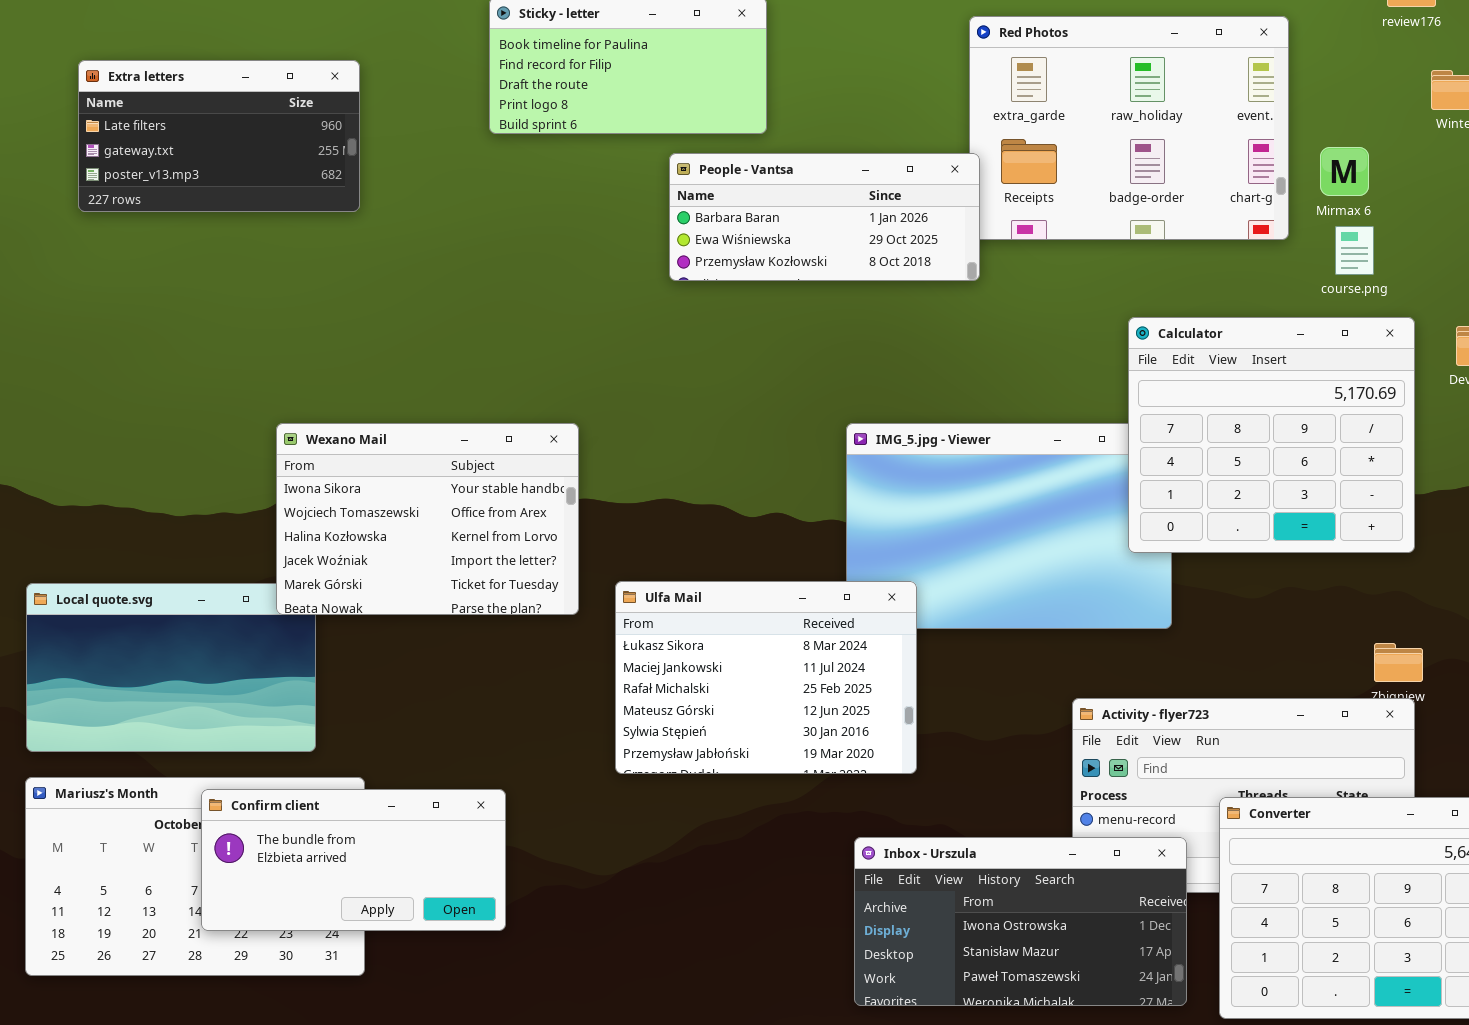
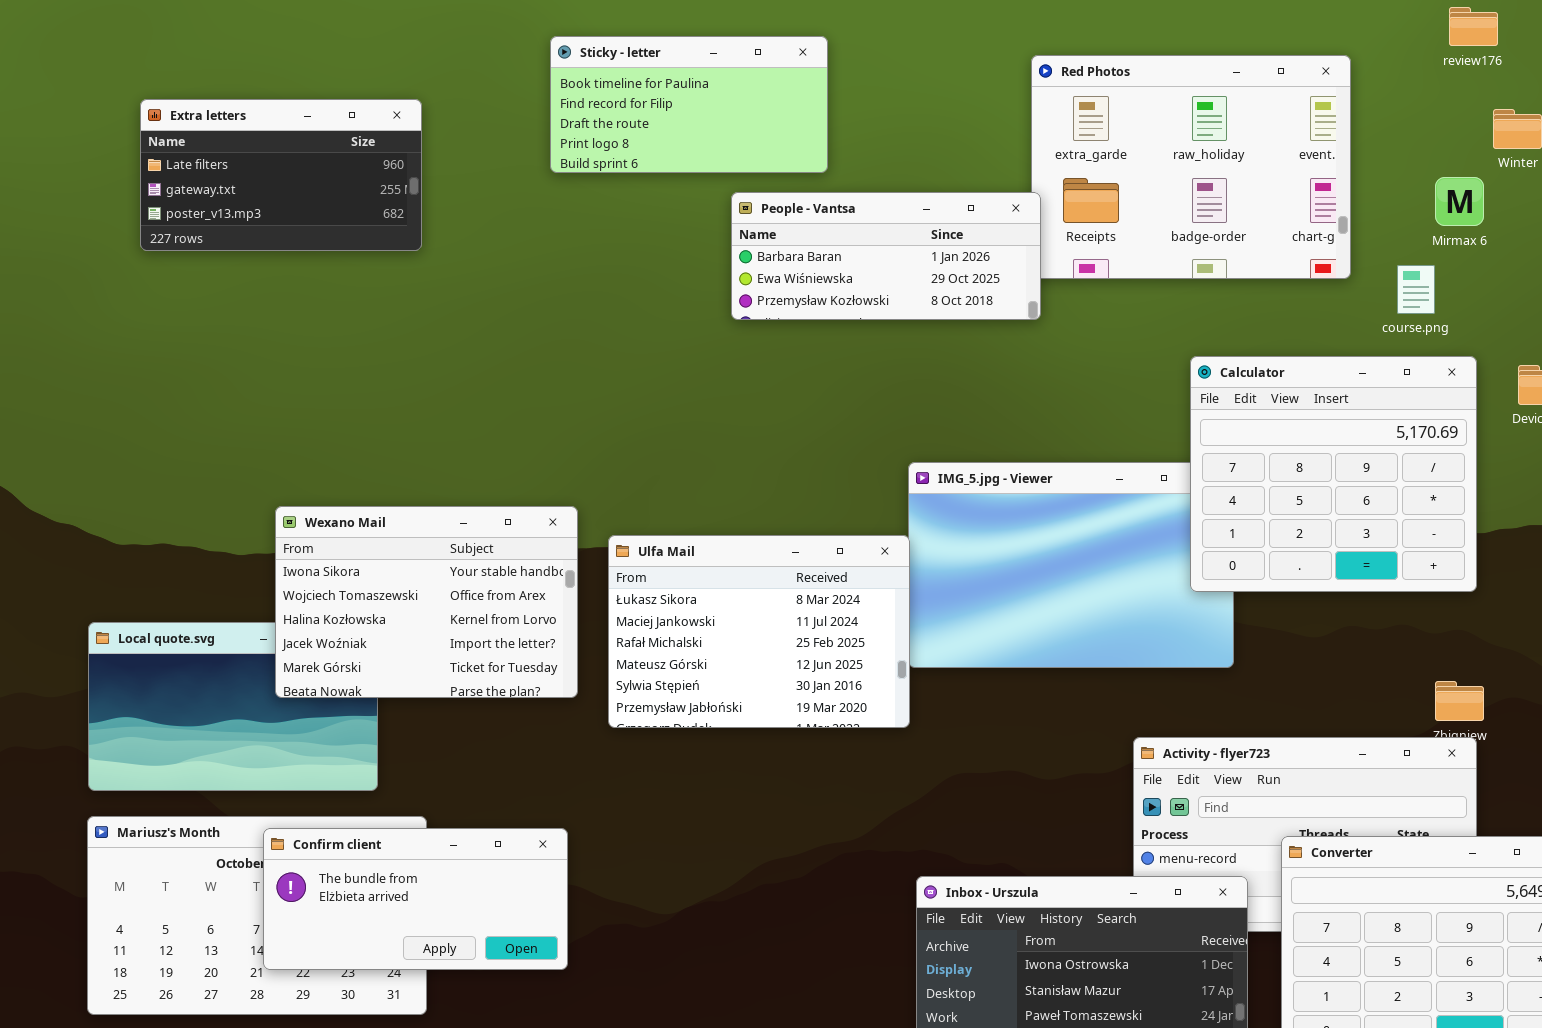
Mirmax 6: [1320,147,1369,196] -> [1435,177,1484,226], moved
Wexano Mail: [276,423,579,615] -> [275,506,578,698], moved
Ulfa Mail: [615,581,917,774] -> [608,535,910,728], moved

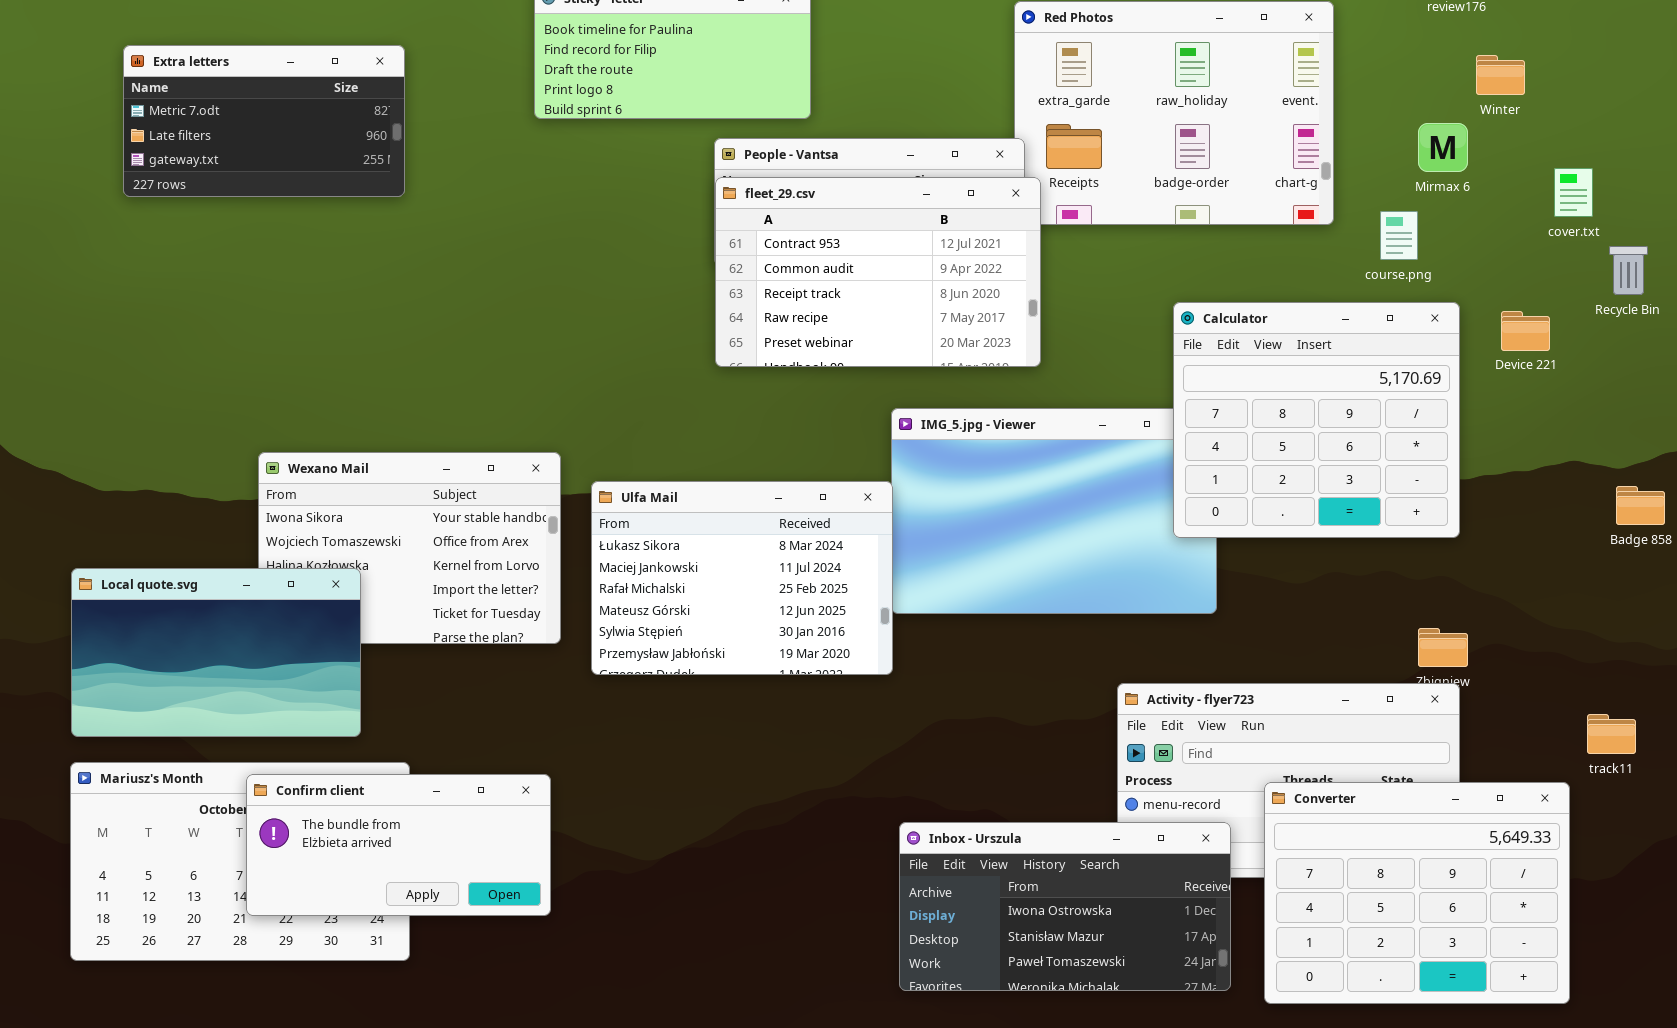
Extra letters: [140,99,422,251] -> [123,45,405,197], scrolled up 1 row
fleet_29.csv: none -> [715,177,1041,367], opened
Local quote.svg: [88,622,378,791] -> [71,568,361,737], raised

